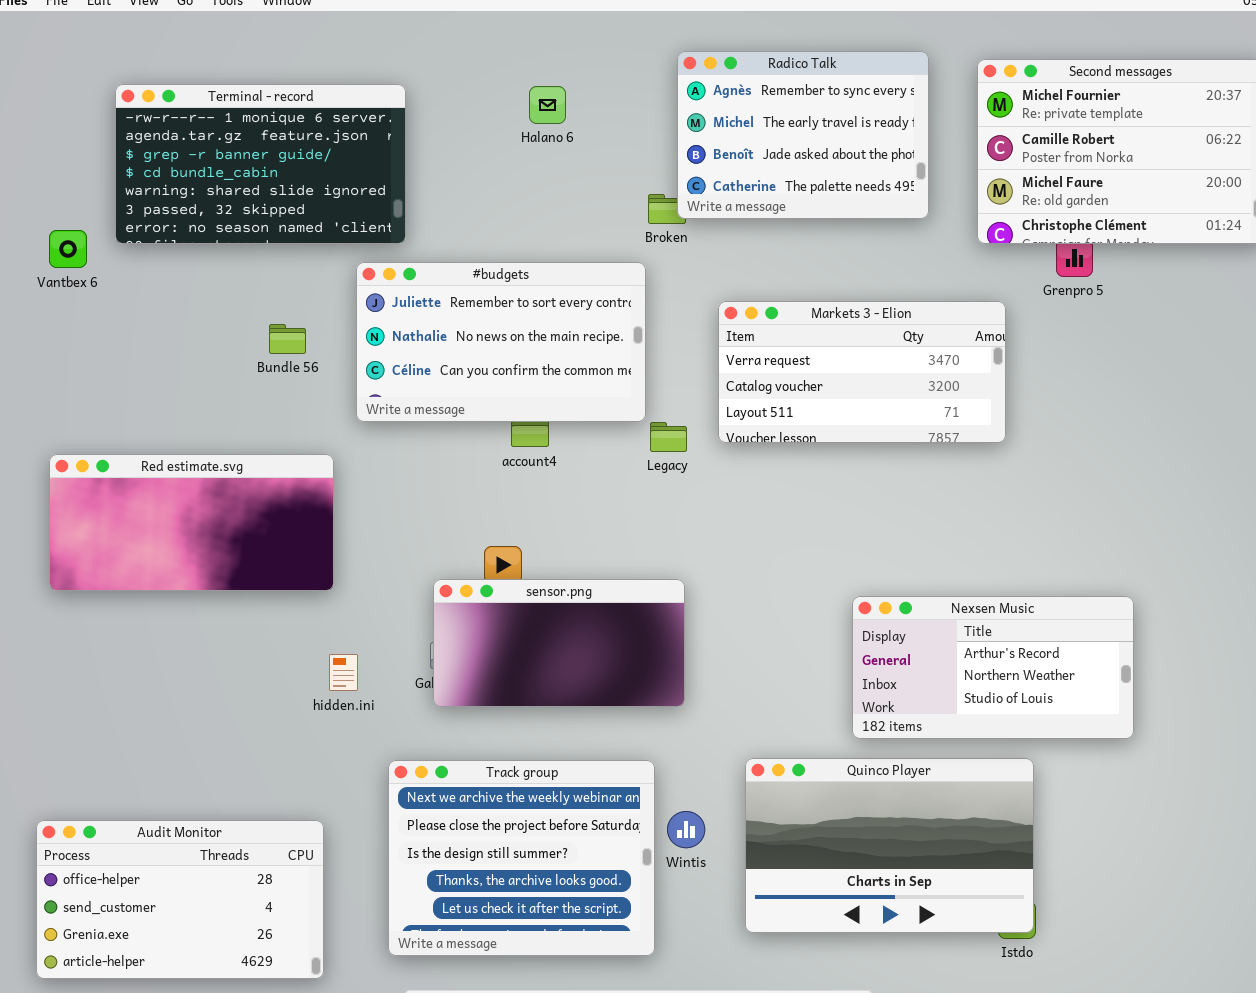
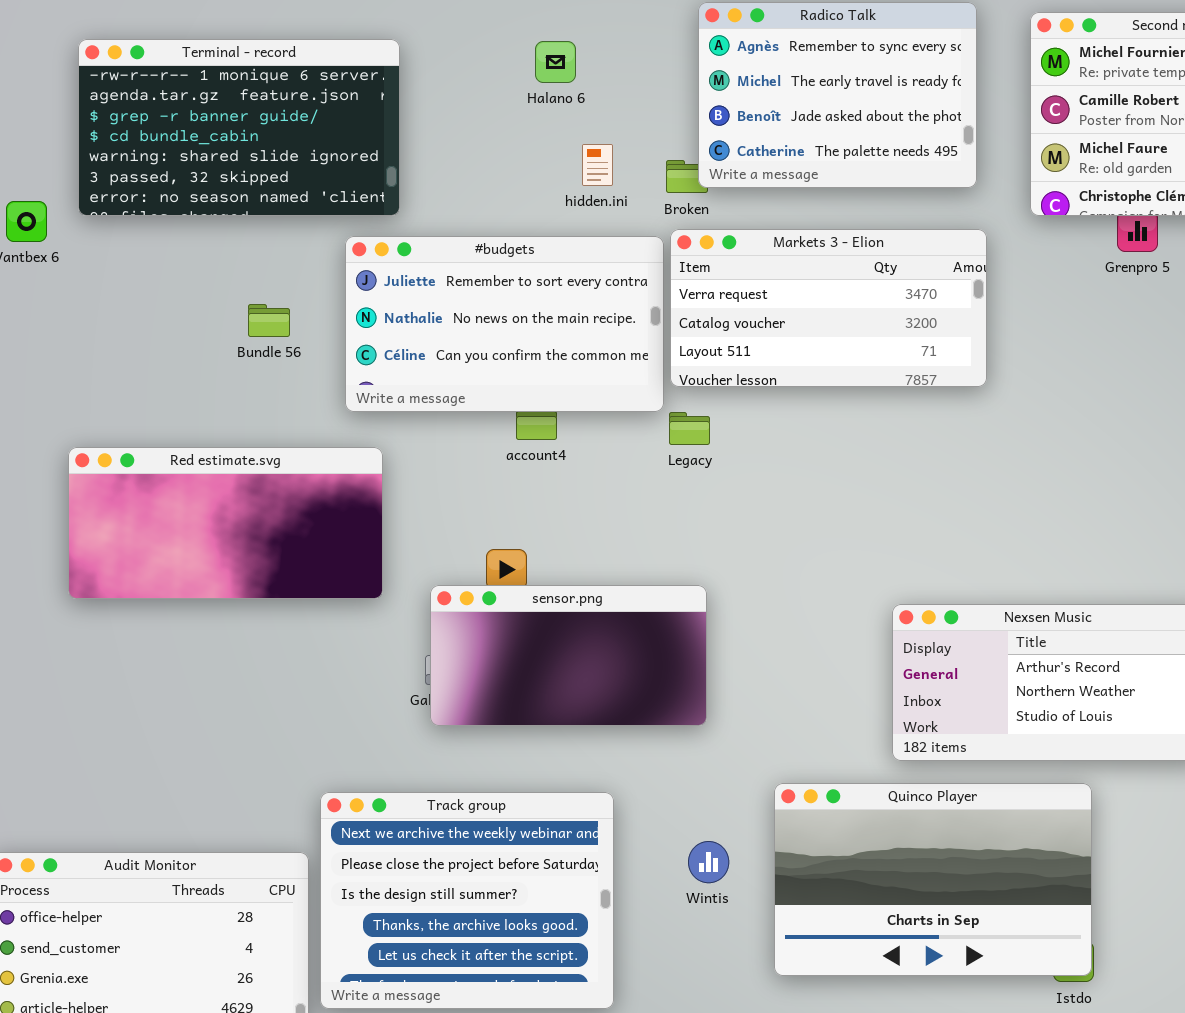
Markets 3 - Elion: [718,301,1006,443] -> [670,229,987,387], moved
Red estimate.svg: [49,454,334,591] -> [68,447,383,599], moved
hidden.ini: [329,654,358,691] -> [582,144,613,186], moved
Track group: [388,760,655,956] -> [320,792,614,1009], moved

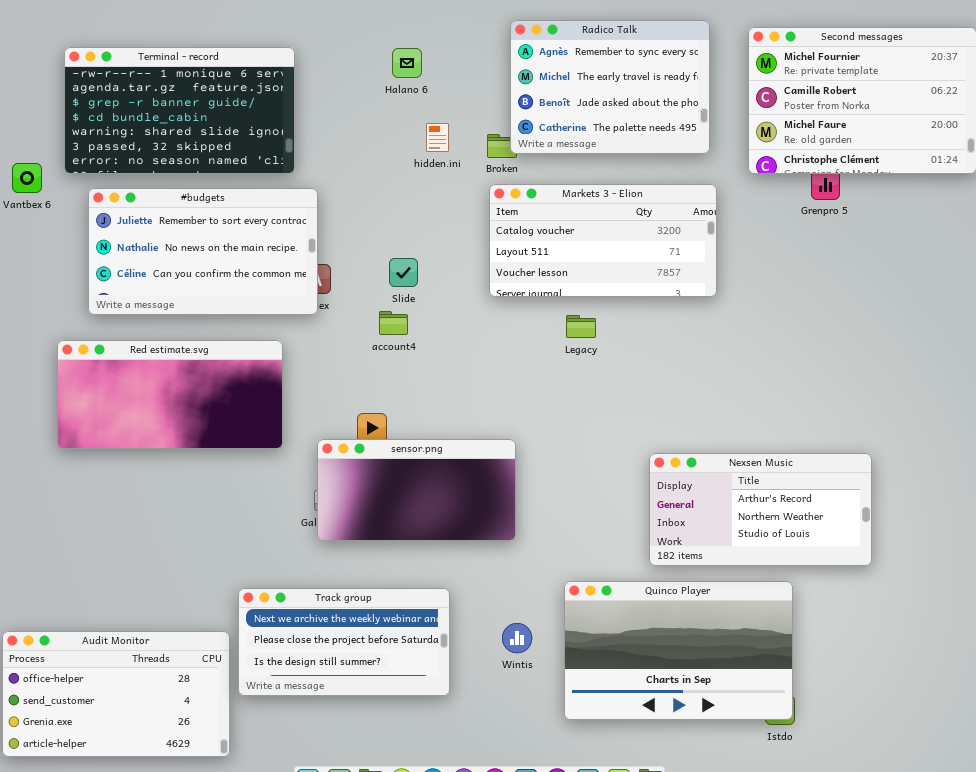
Markets 3 - Elion: [670,229,987,387] -> [489,184,717,297], scrolled down 1 row
#budgets: [345,236,664,412] -> [88,188,318,315], moved
Legacy: [669,412,710,445] -> [566,315,596,338], moved
Track group: [320,792,614,1009] -> [238,588,450,696], resized

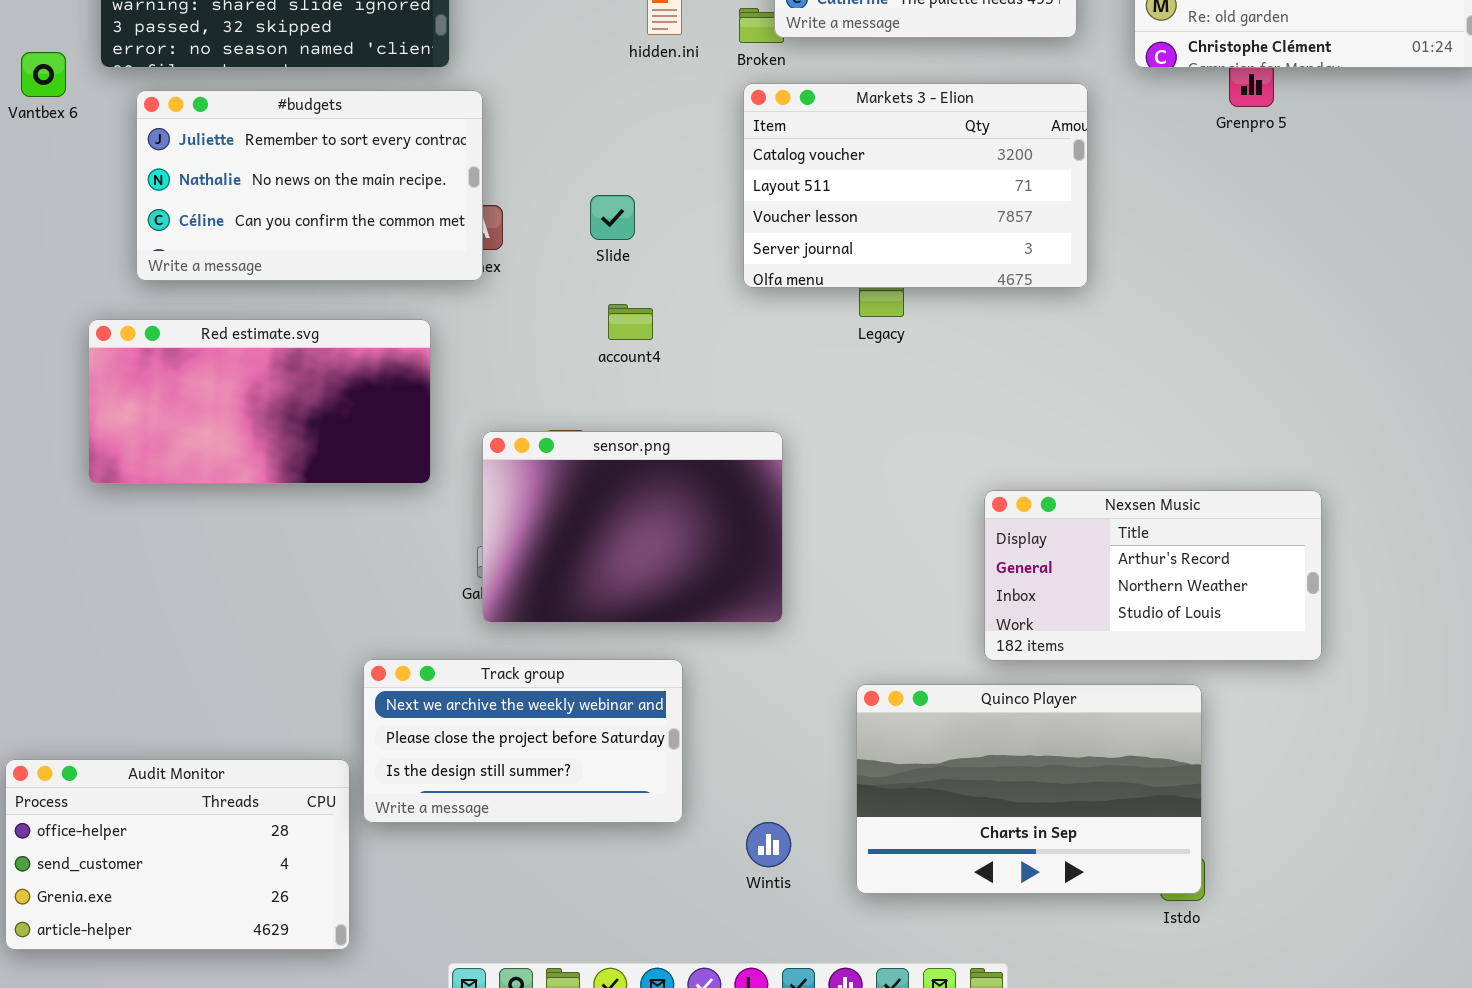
Markets 3 - Elion: [489,184,717,297] -> [743,83,1088,288], resized
account4: [379,311,408,335] -> [608,304,653,340], moved
sensor.png: [317,439,516,541] -> [482,431,783,623], resized
Track group: [238,588,450,696] -> [363,659,683,823], moved
Wintis: [502,623,532,653] -> [746,822,791,867], moved

